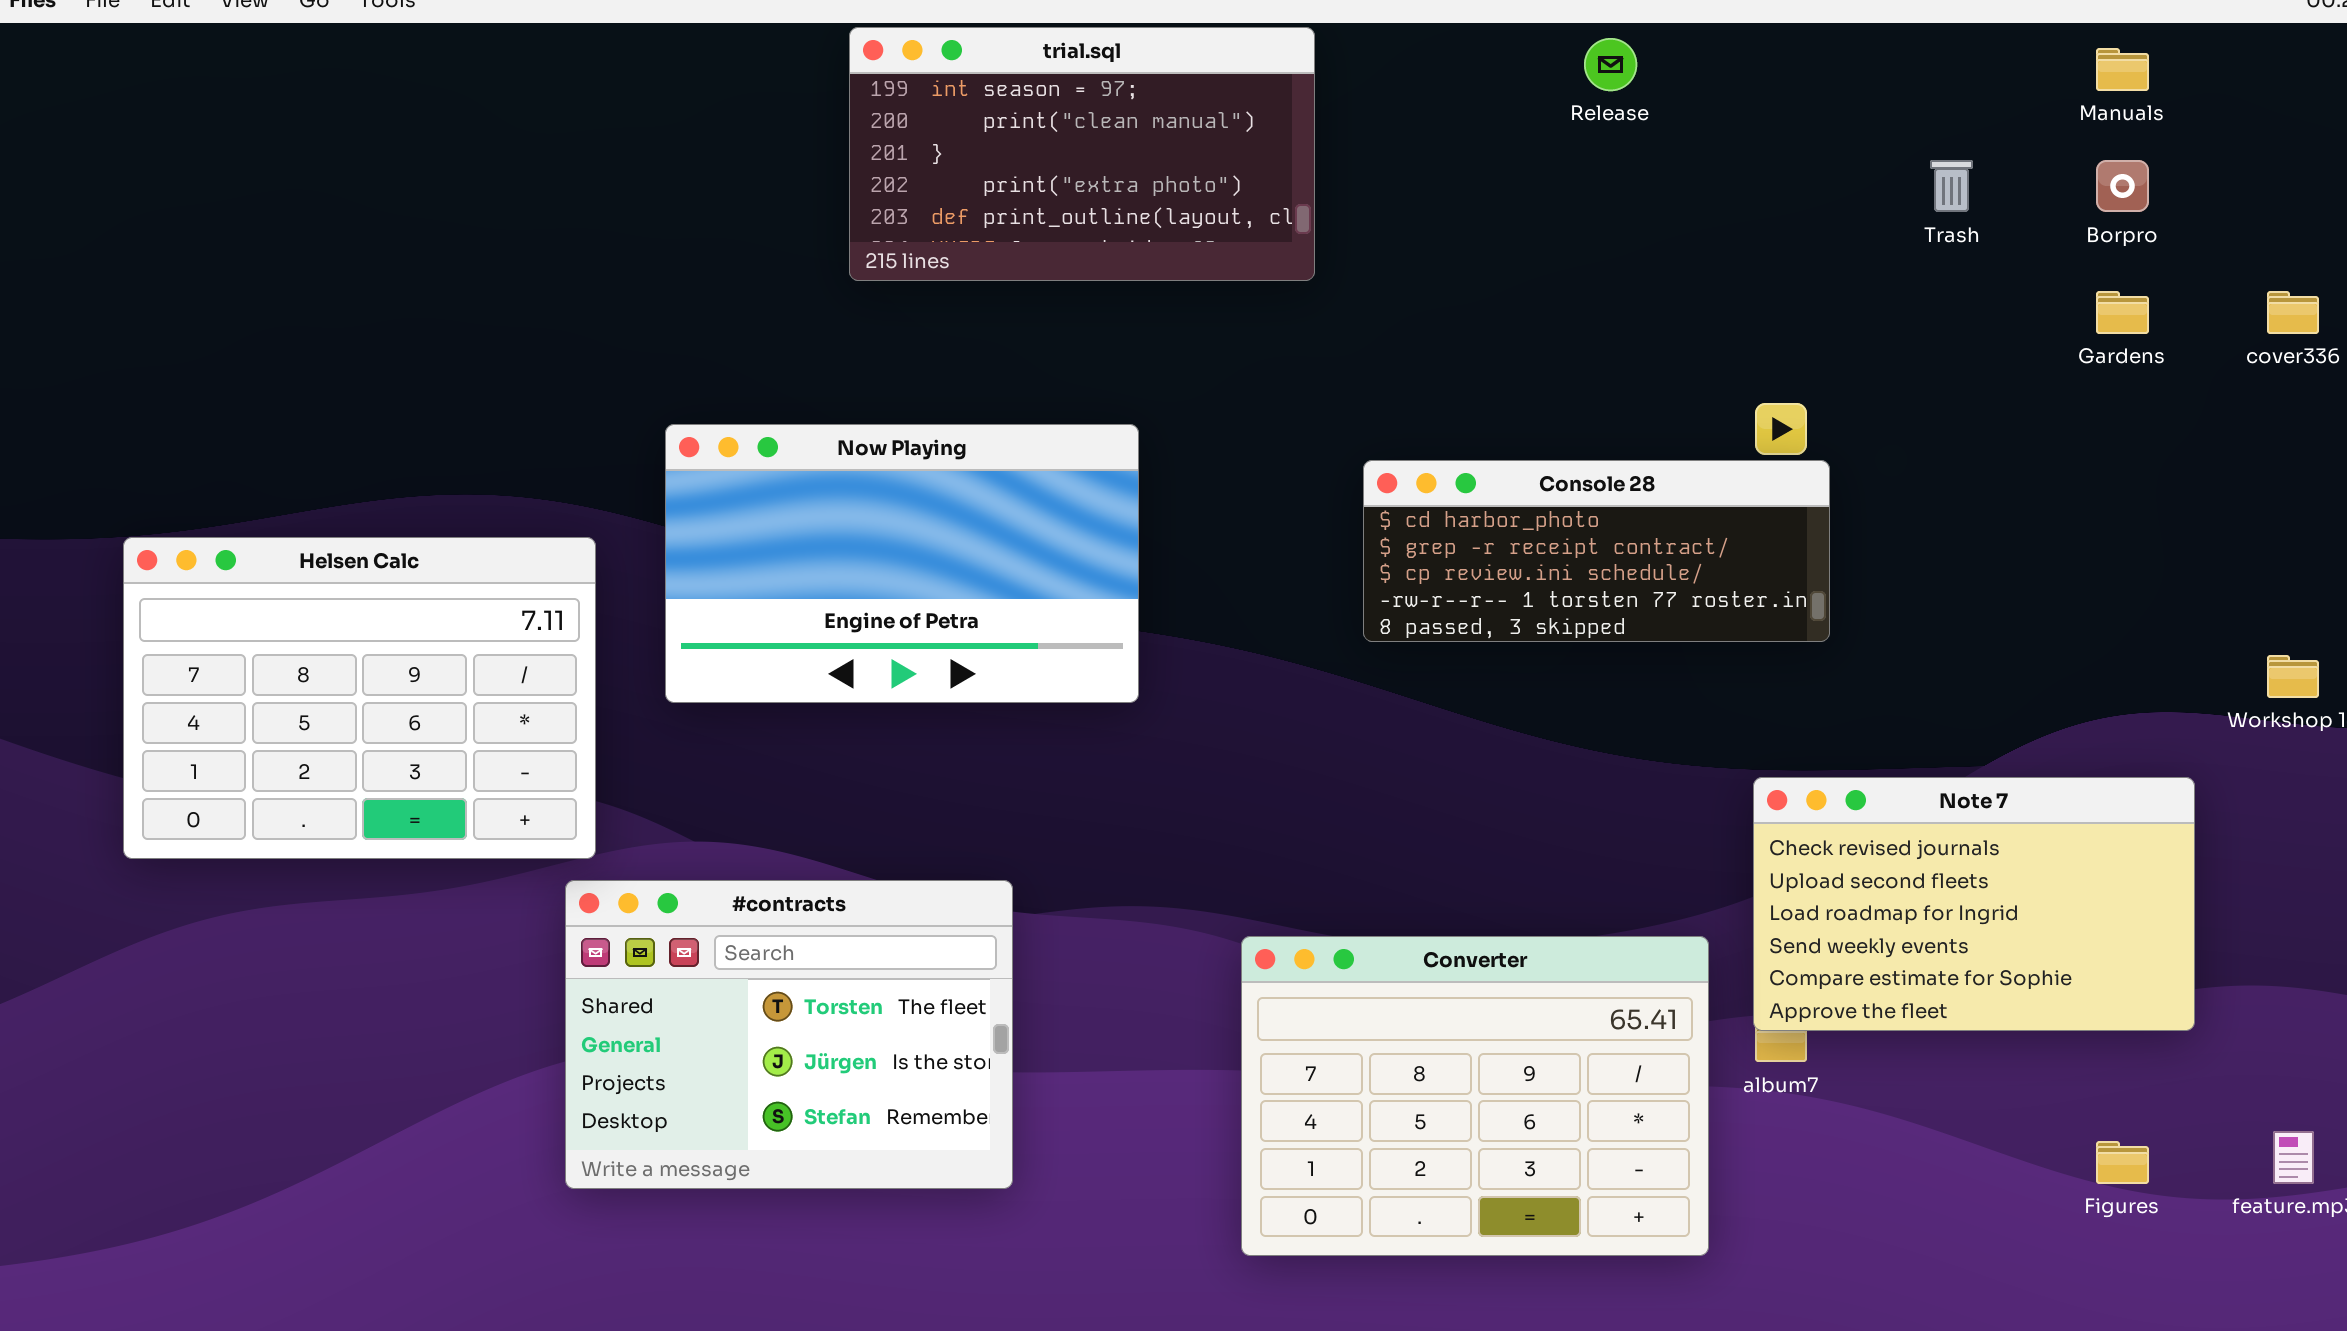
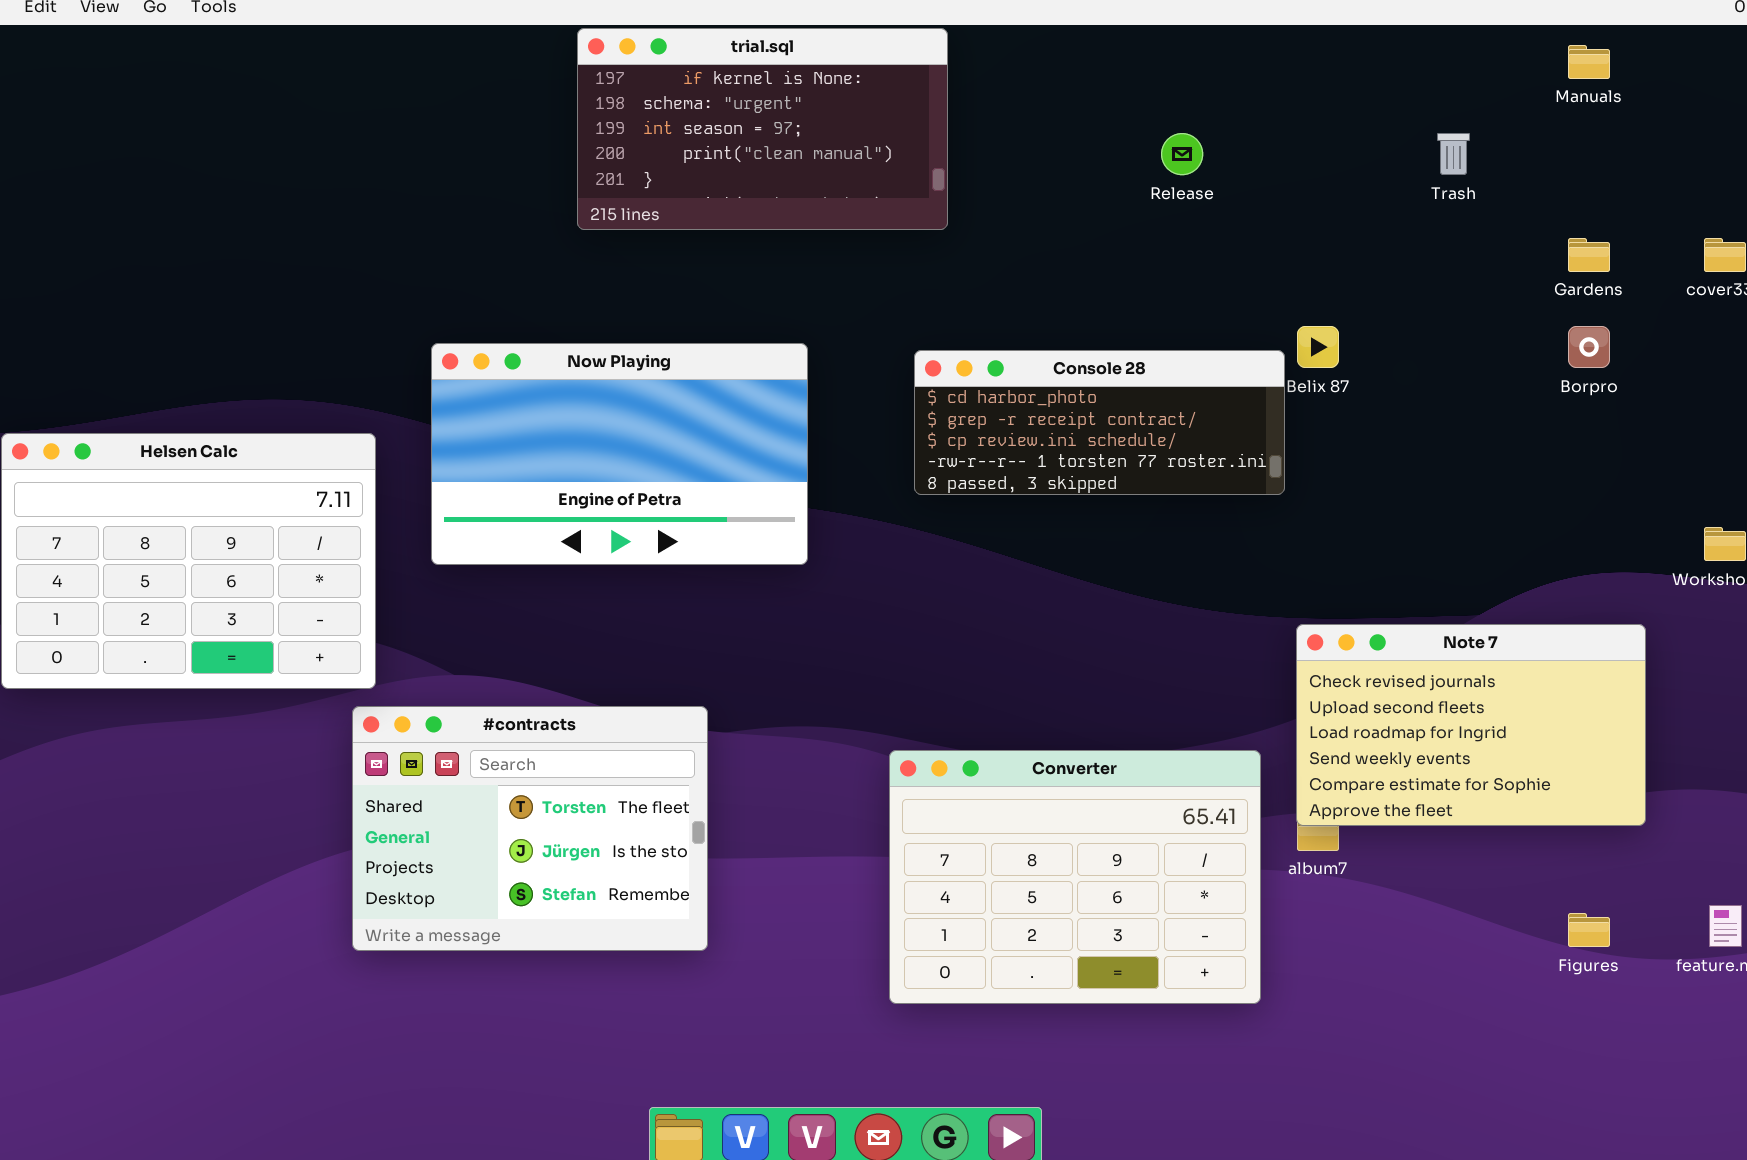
trial.sql: [849,27,1315,281] -> [577,28,948,230], scrolled up 2 rows
Release: [1584,38,1637,91] -> [1161,133,1203,175], moved
Borpro: [2096,160,2149,212] -> [1568,326,1610,368], moved
Console 28: [1363,460,1830,642] -> [914,350,1285,495], moved

